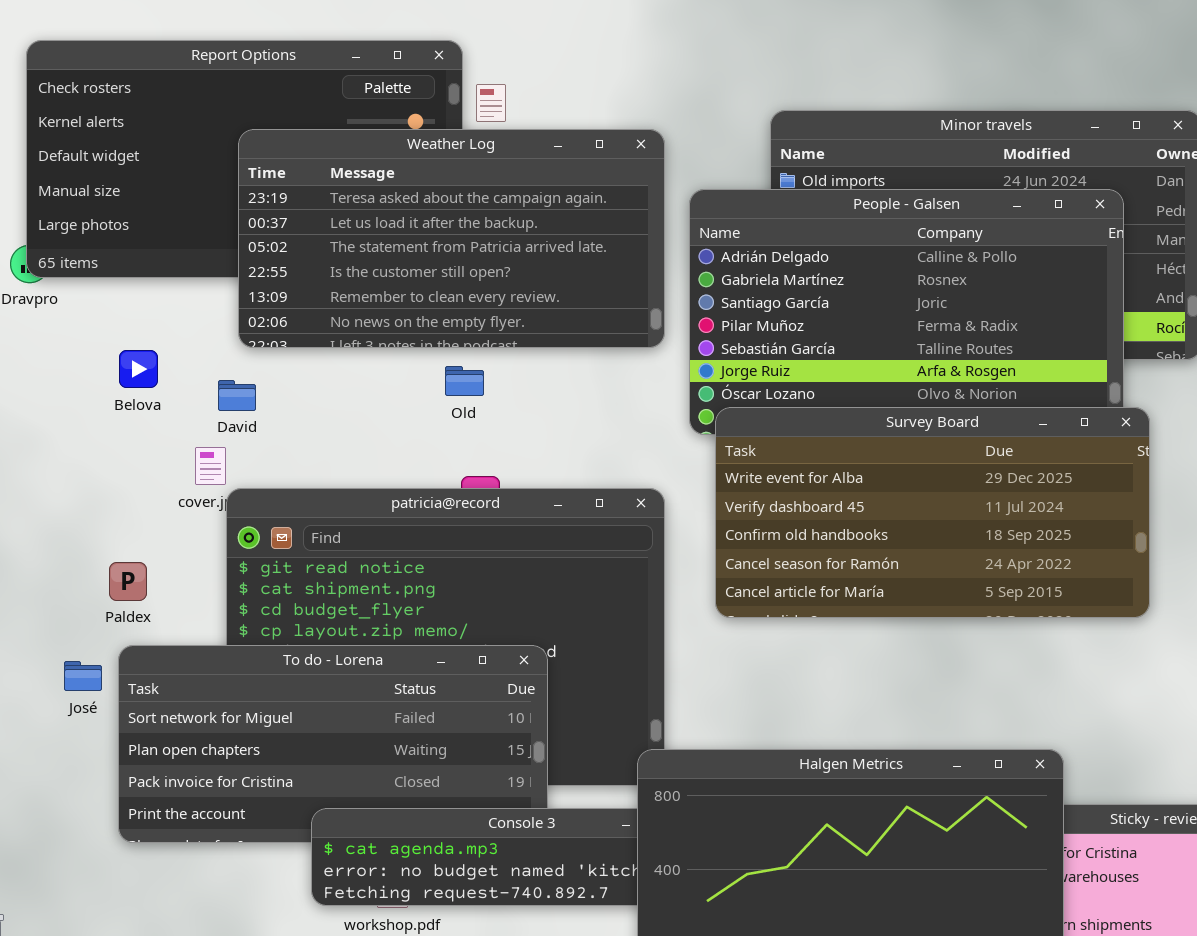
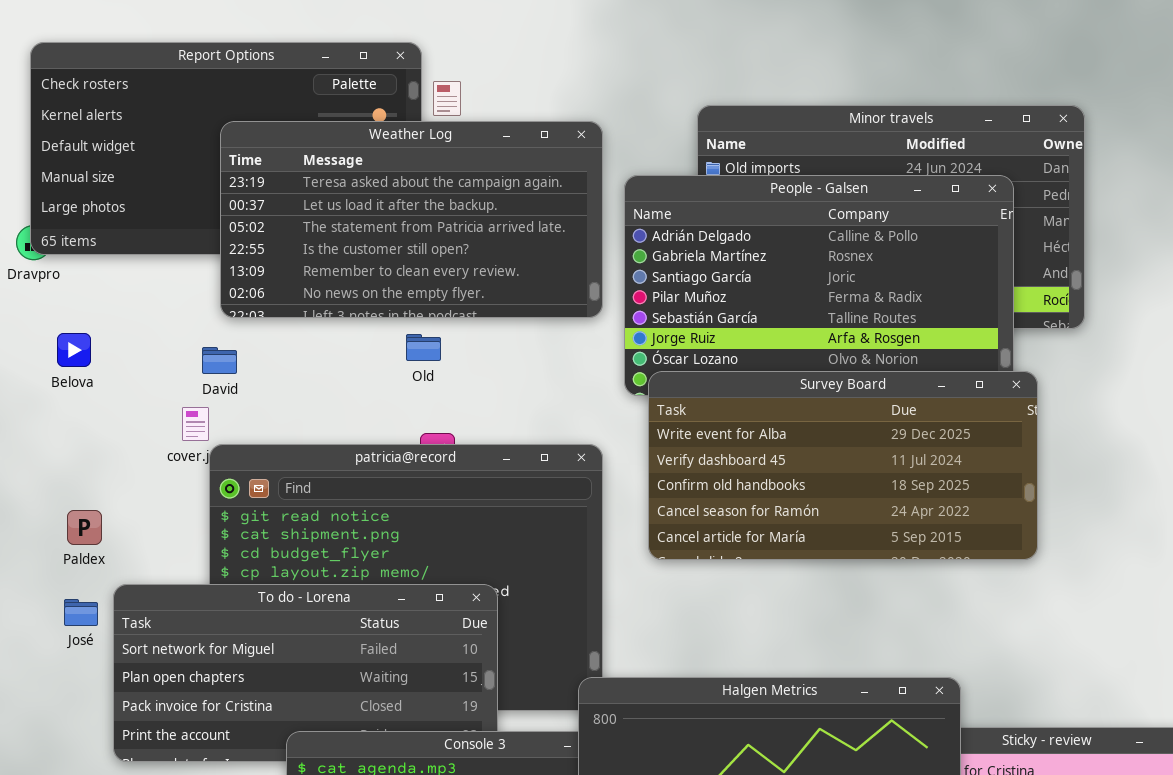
Belova: [119,350,158,388] -> [57,333,91,367], moved
Paldex: [109,562,147,601] -> [67,510,102,545], moved

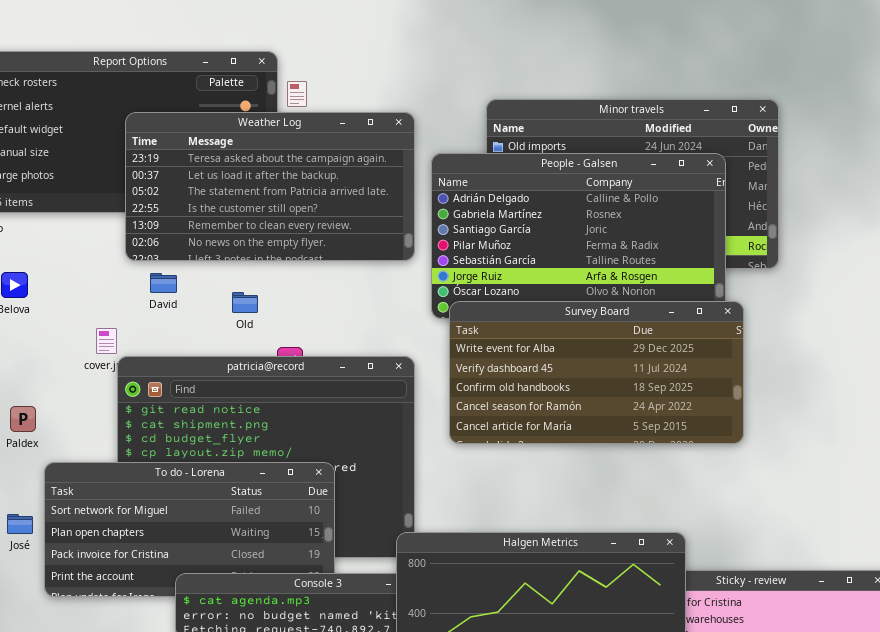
Old: [406,334,441,361] -> [232,292,258,313], moved
David: [202,347,237,374] -> [150,273,177,293], moved
José: [64,599,98,626] -> [7,514,33,534], moved

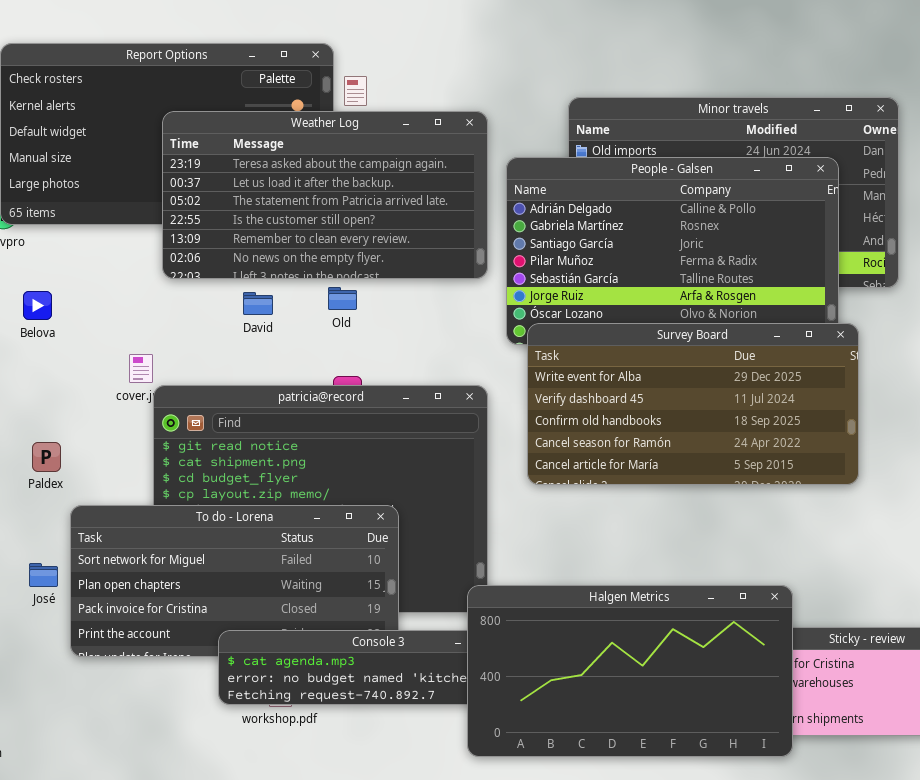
David: [150,273,177,293] -> [243,292,273,315], moved
Old: [232,292,258,313] -> [328,287,357,310], moved

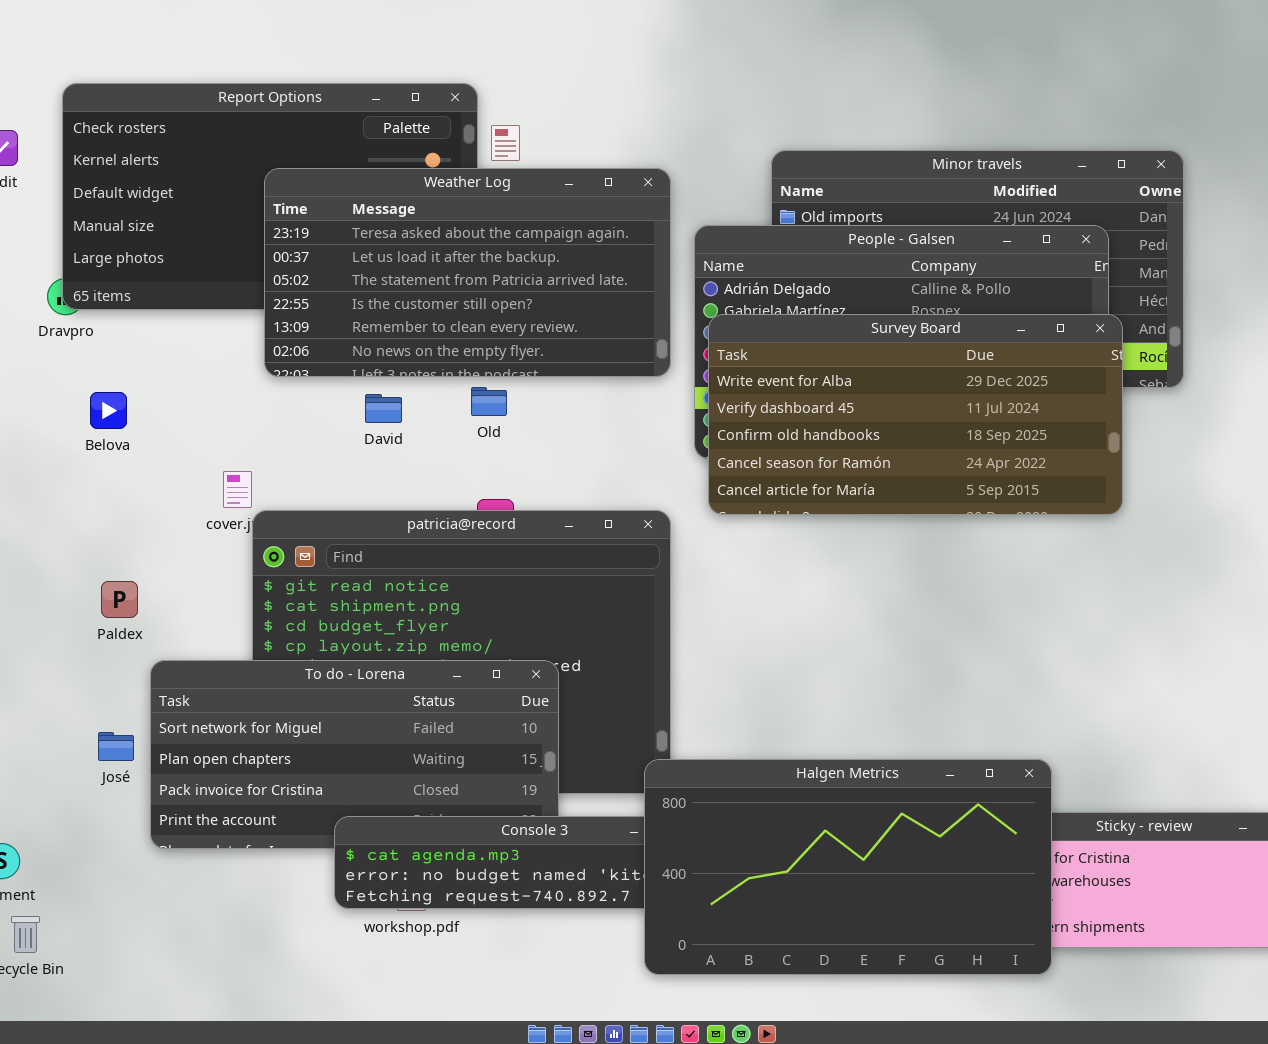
Survey Board: [527,323,859,485] -> [708,314,1123,515], moved

